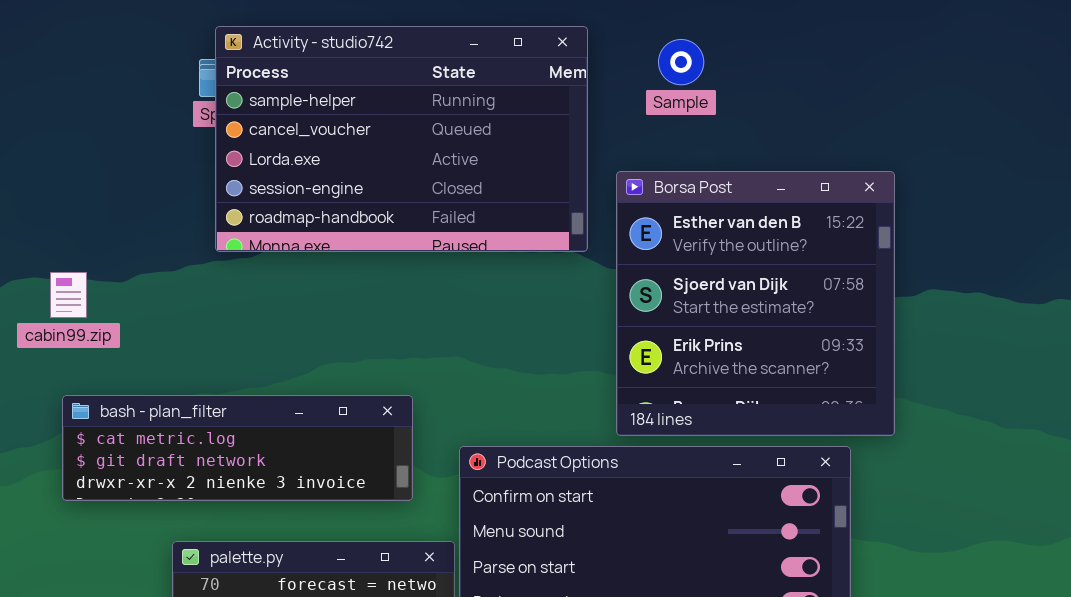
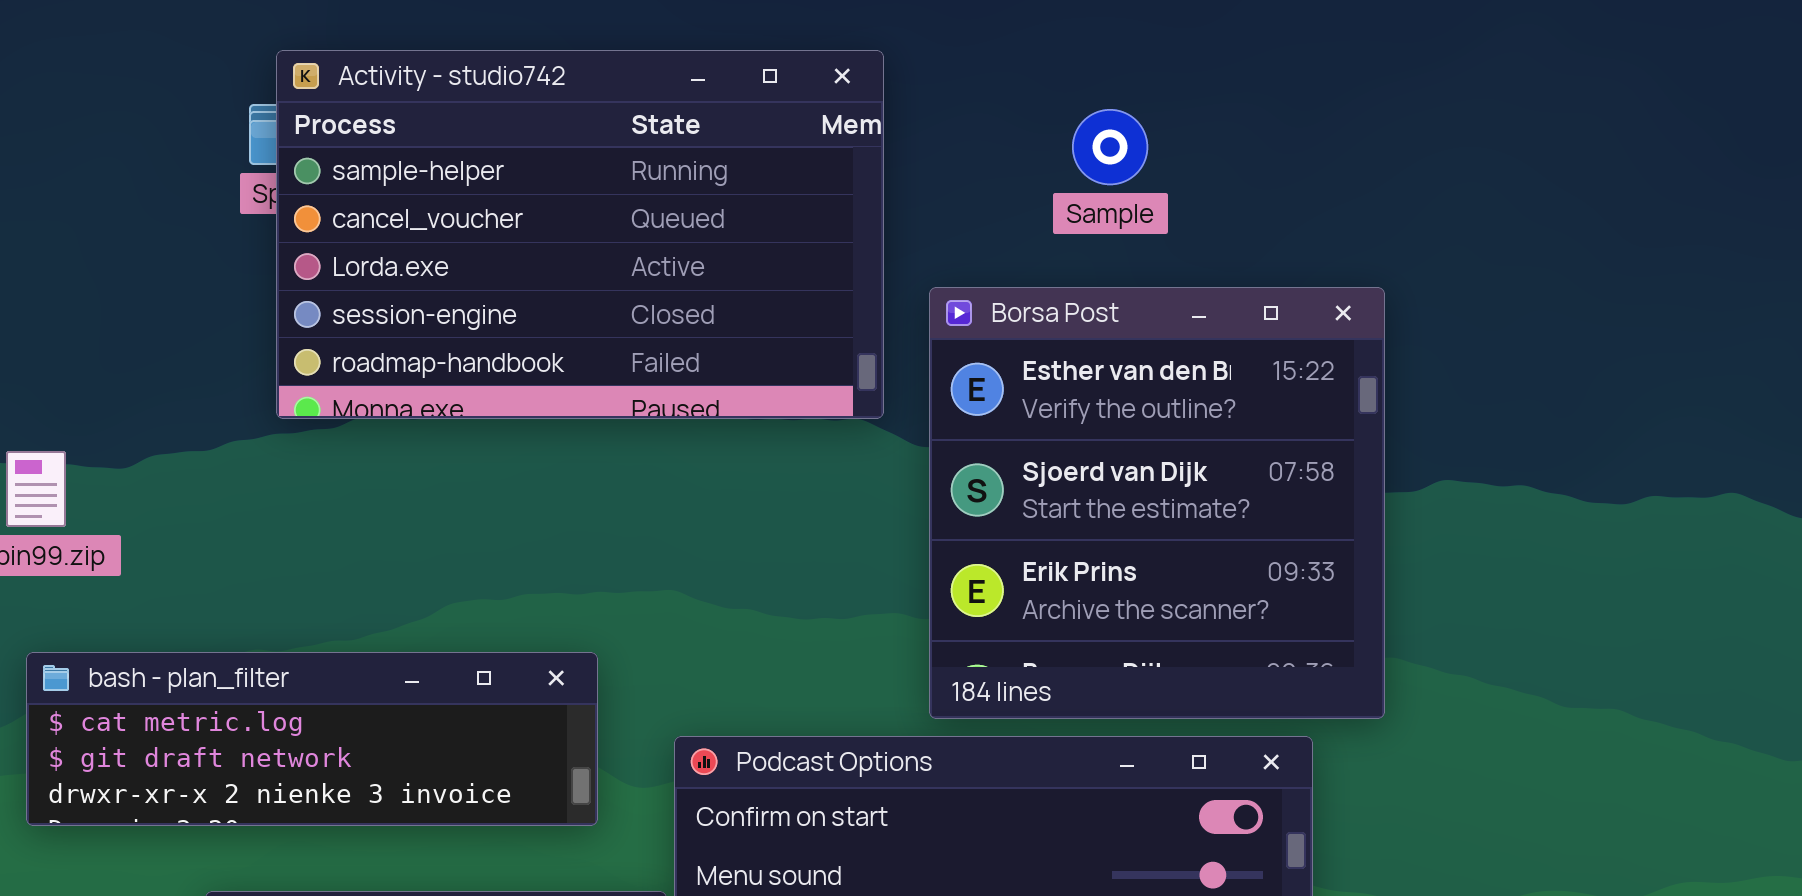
Sample: [658,39,704,85] -> [1072,109,1148,185], moved

